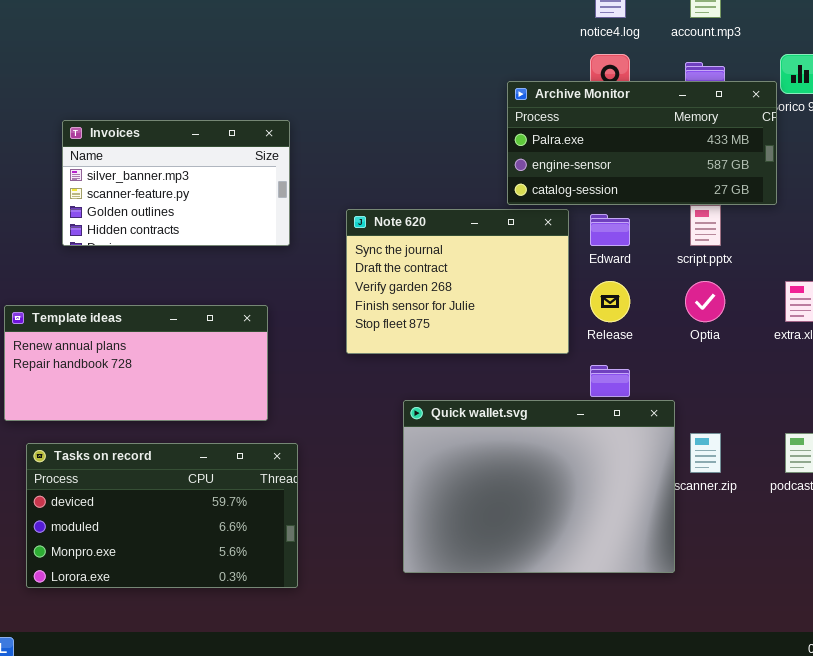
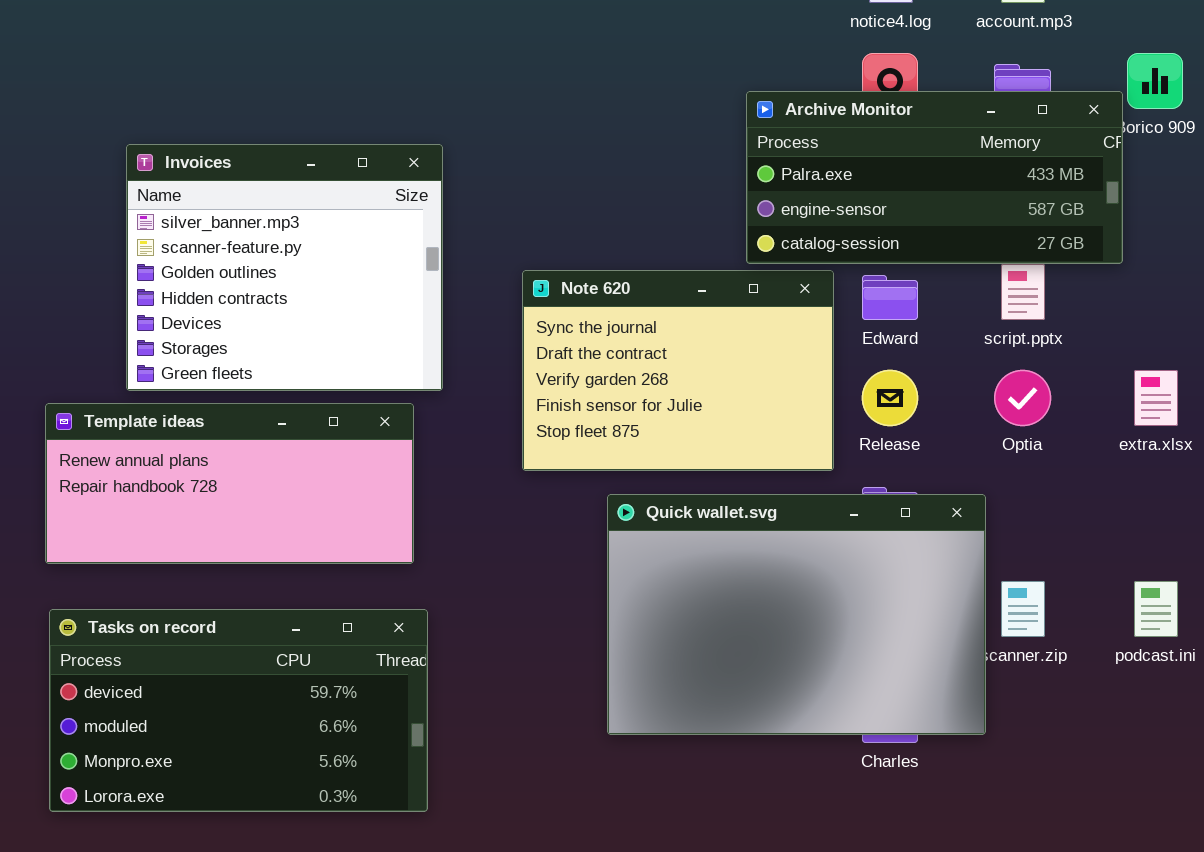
Invoices: [62,120,290,246] -> [126,144,443,391], resized
Quick wallet.svg: [403,400,675,573] -> [607,494,986,735], moved
Tasks on record: [26,443,298,588] -> [49,609,428,812], moved

